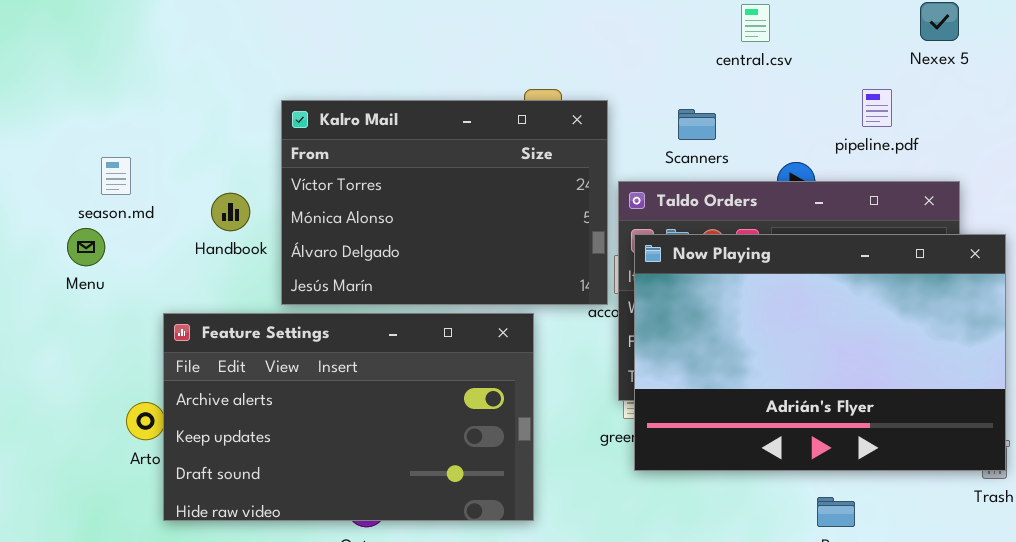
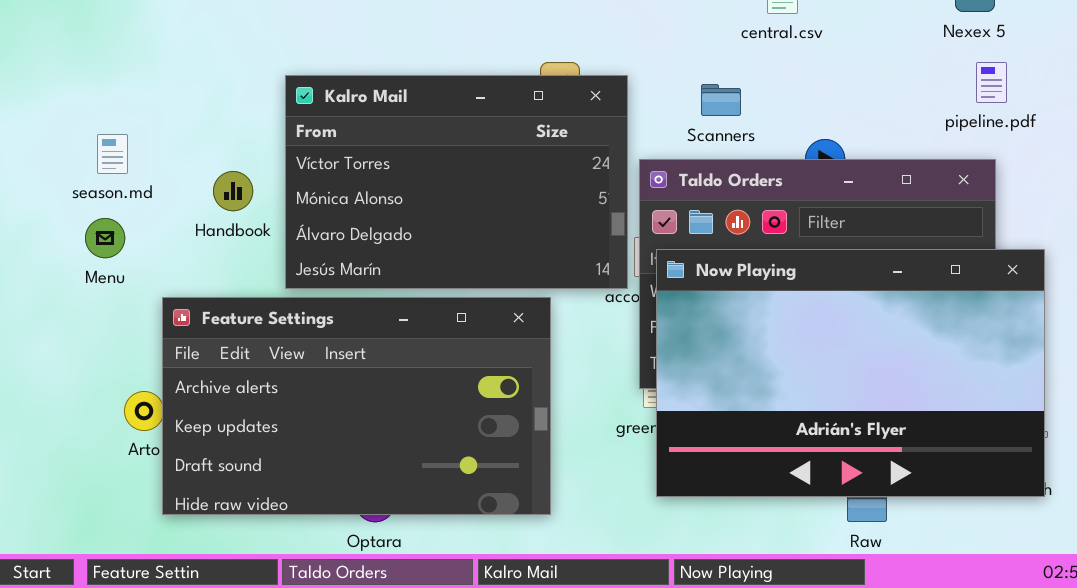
pipeline.pdf: [862,89,892,127] -> [976,62,1007,103], moved
Menu: [67,228,105,266] -> [85,218,125,258], moved
Now Playing: [634,234,1006,471] -> [656,249,1045,497], moved

